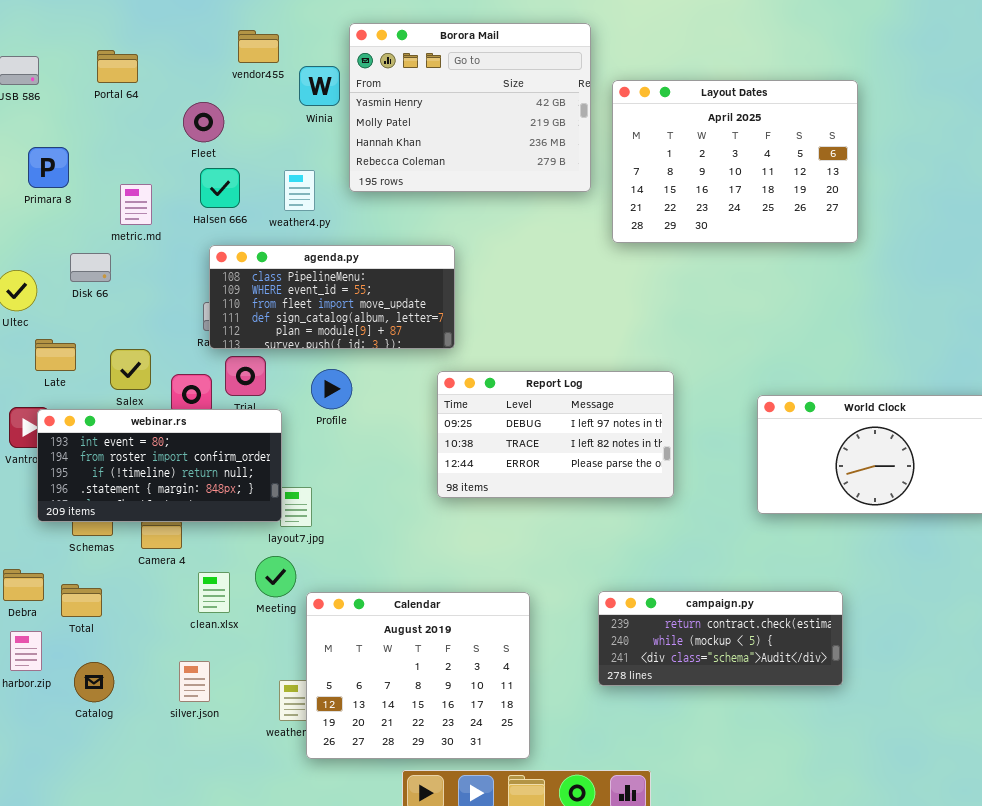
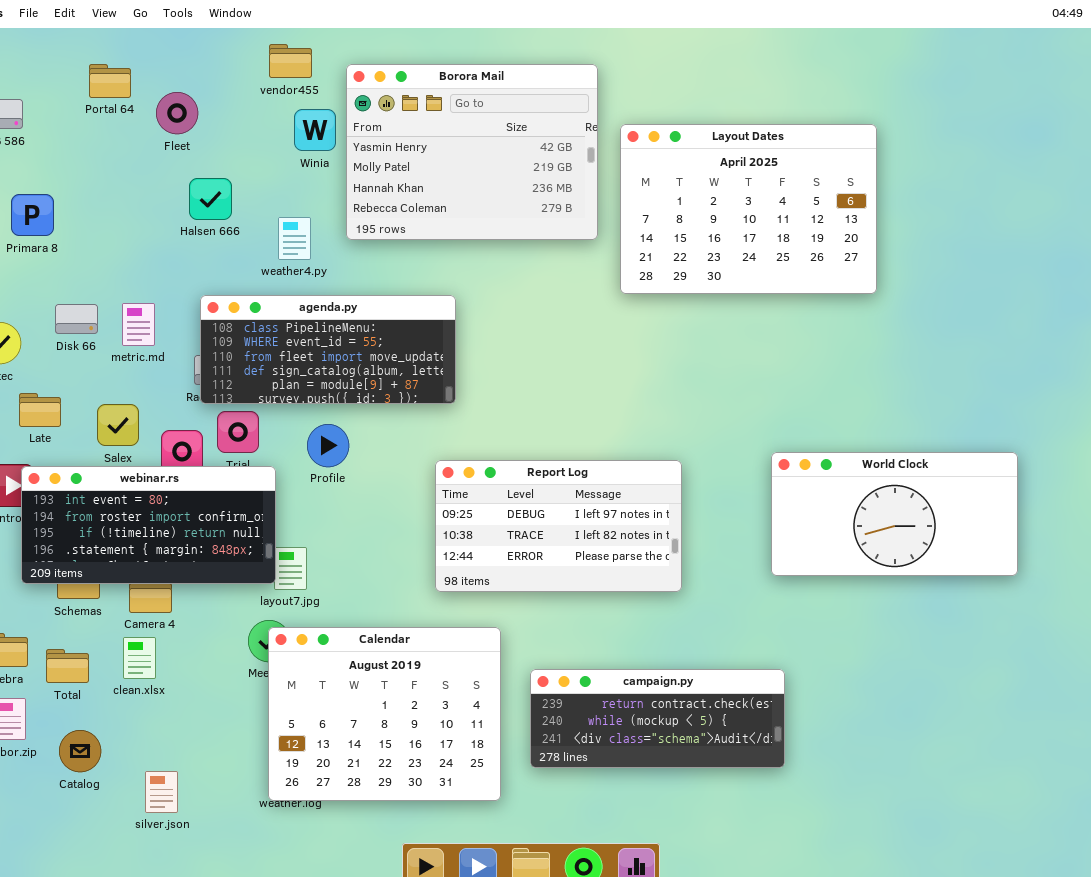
vendor455: [238,30,279,63] -> [269,44,312,78], moved
Portal 64: [97,50,138,83] -> [89,64,131,98], moved
Fleet: [183,102,224,142] -> [156,92,198,134], moved
Halsen 666: [200,168,240,208] -> [189,178,232,220], moved
metric.md: [120,184,152,225] -> [122,303,155,346], moved
Report Log: [437,371,674,498] -> [435,460,682,592], moved
clean.xlsx: [198,572,230,613] -> [123,637,156,679], moved
campaign.py: [598,591,843,686] -> [530,669,785,768], moved
Calendar: [306,592,530,759] -> [268,627,501,801], moved
silver.json: [179,661,210,702] -> [145,771,178,813], moved

